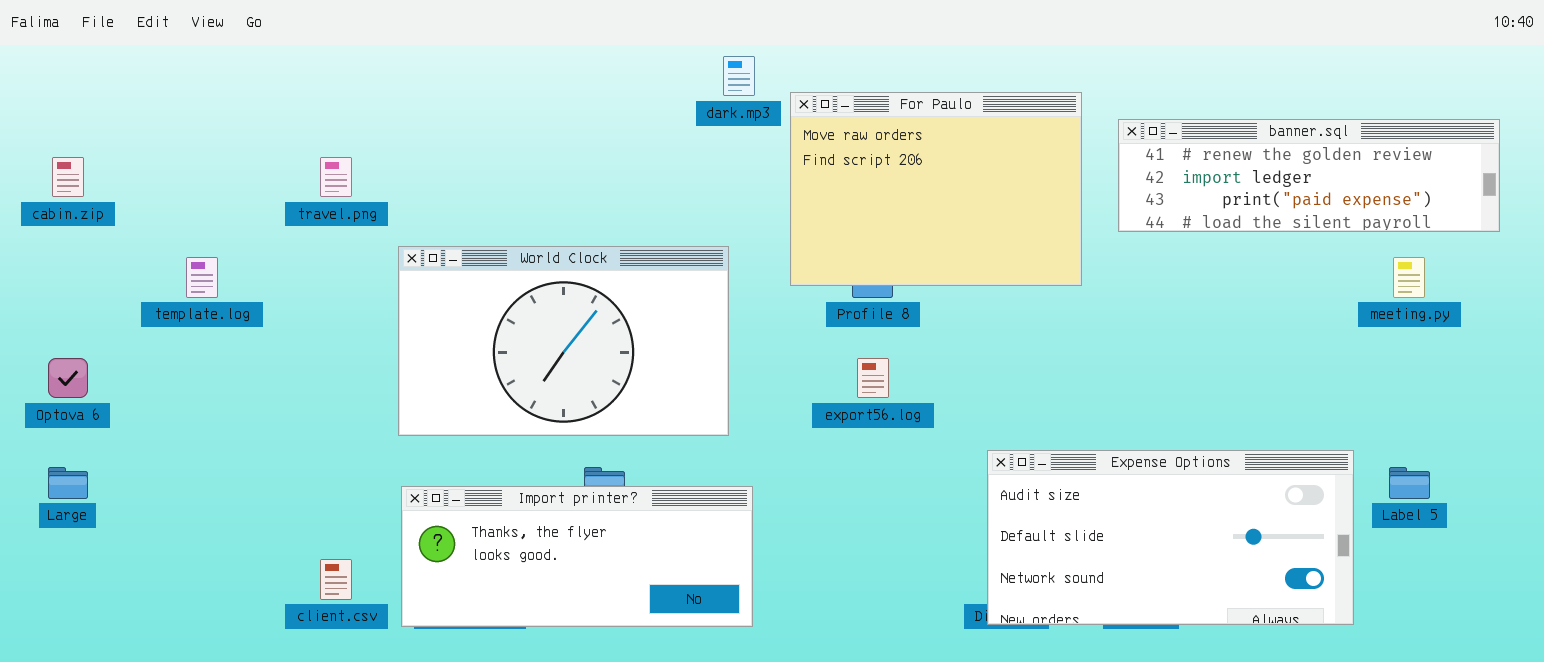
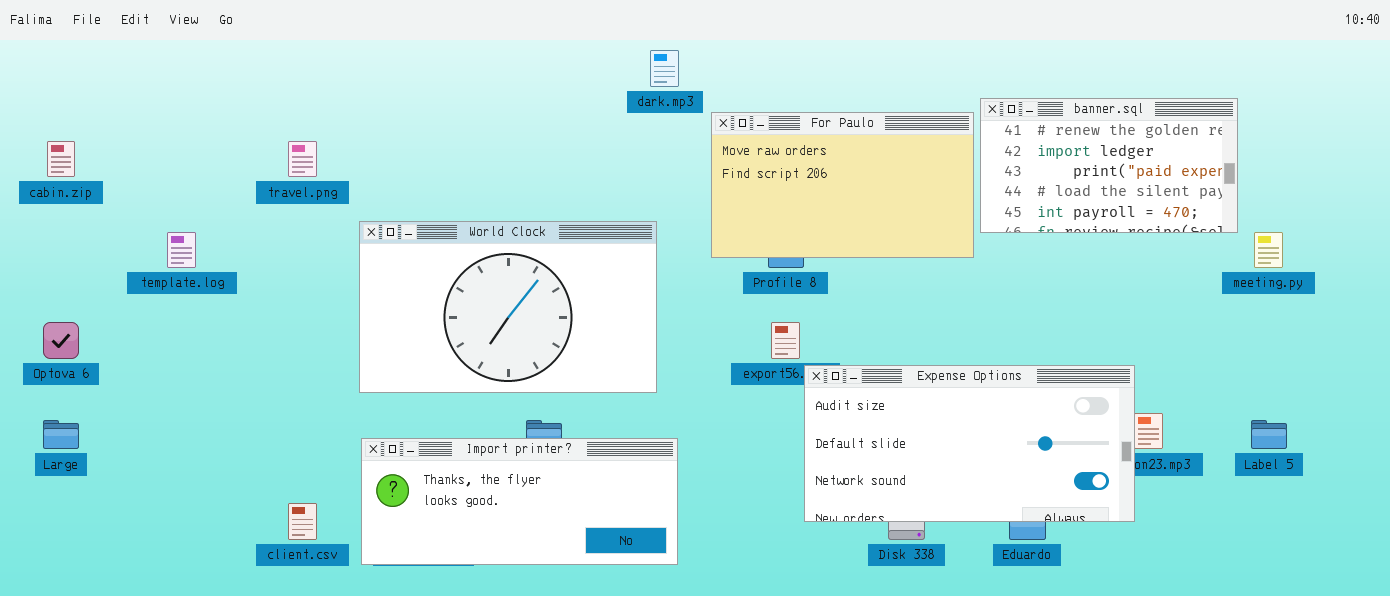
For Paulo: [790,92,1082,286] -> [711,112,974,258], resized
banner.sql: [1118,119,1500,232] -> [980,98,1238,233], moved, resized
Expense Options: [987,450,1354,625] -> [804,365,1135,522], moved

